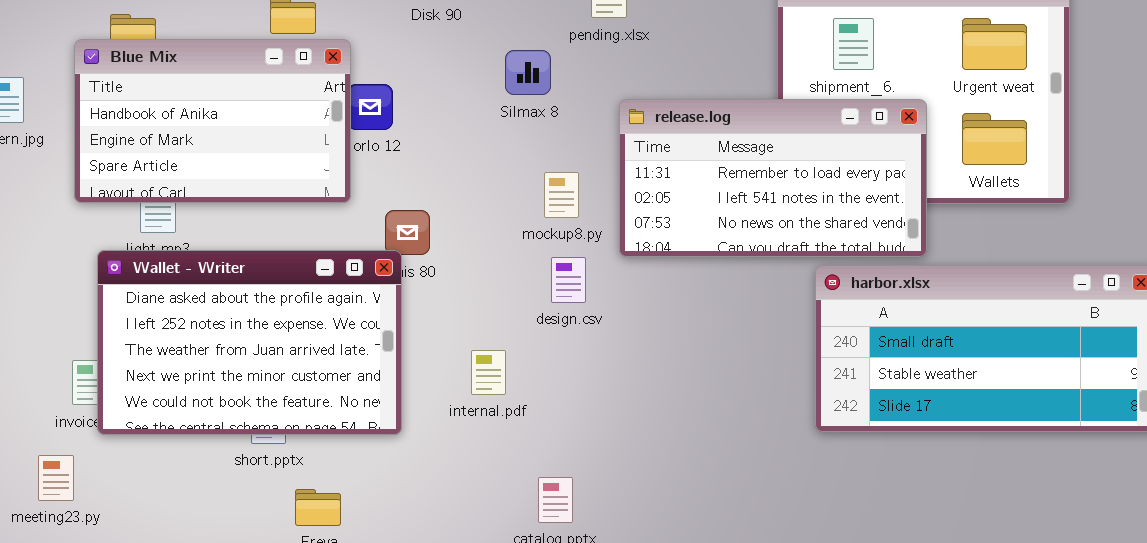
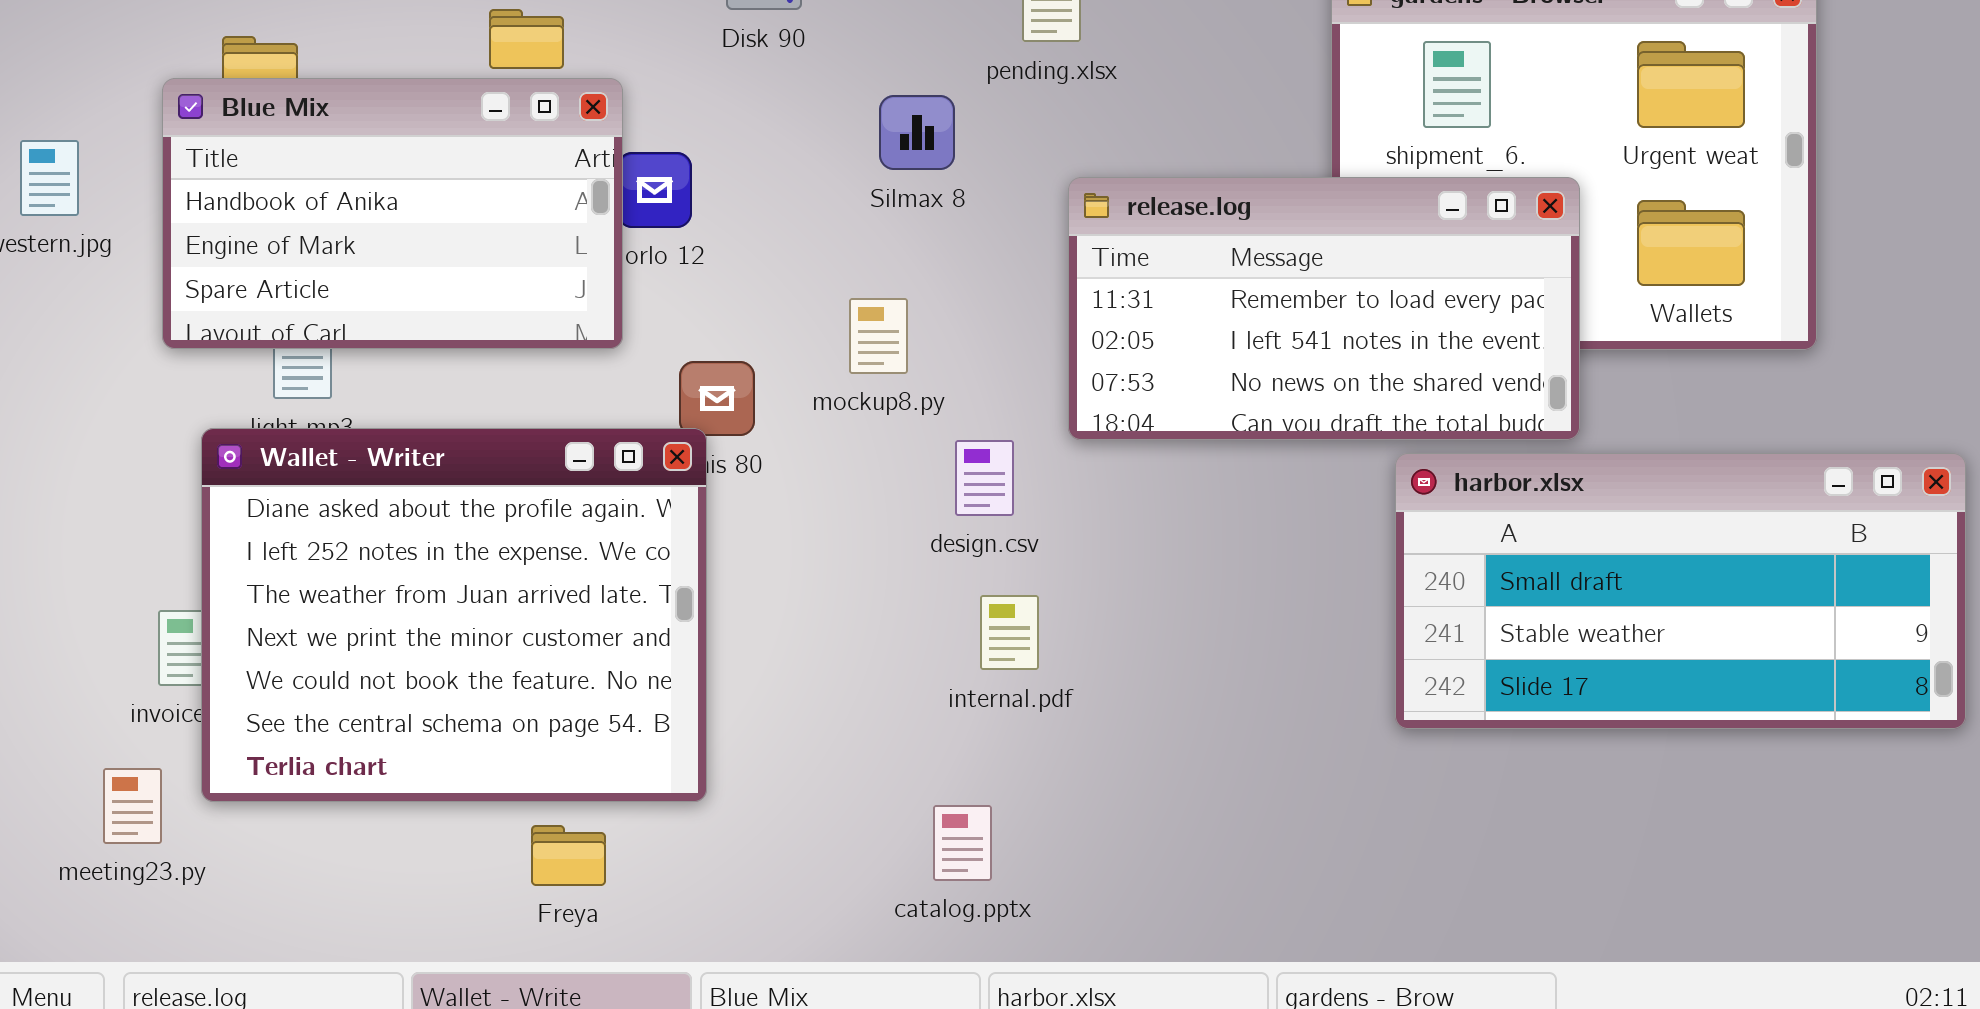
mockup8.py: [544,172,579,218] -> [849,298,908,374], moved
Wallet - Writer: [97,250,402,435] -> [201,428,707,802], resized
internal.pdf: [471,350,506,395] -> [980,595,1039,670], moved

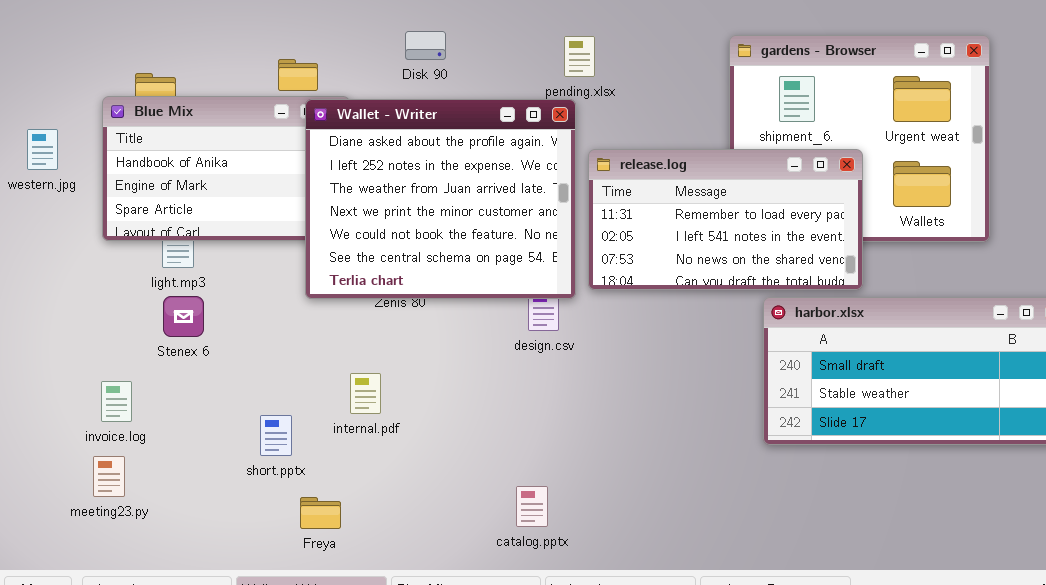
Wallet - Writer: [201,428,707,802] -> [305,99,576,299], moved
internal.pdf: [980,595,1039,670] -> [350,373,381,414], moved
meeting23.py: [103,768,162,844] -> [93,456,125,497], moved

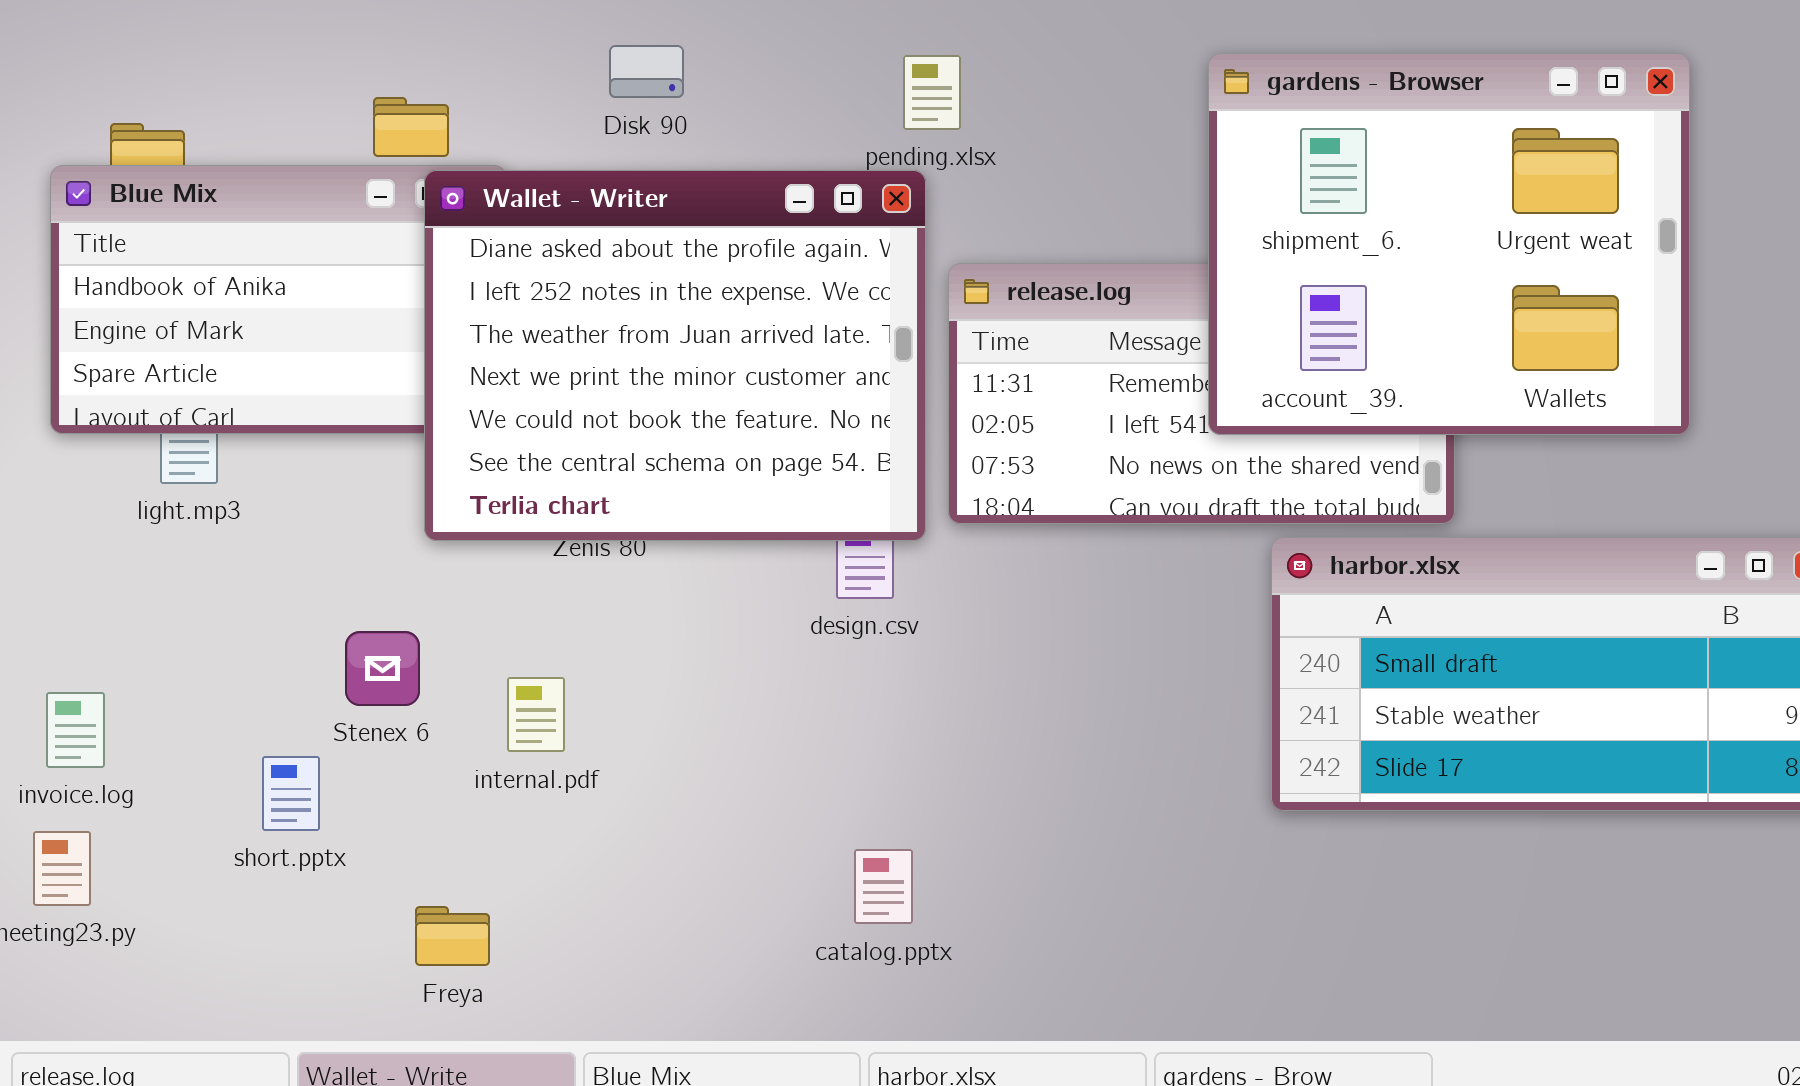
gardens - Browser: [729,35,990,242] -> [1208,53,1690,435], raised
Stenex 6: [163,296,204,337] -> [345,631,420,706], moved
short.pptx: [260,415,292,456] -> [262,756,320,831], moved
catalog.pptx: [516,486,548,527] -> [854,849,913,924], moved

